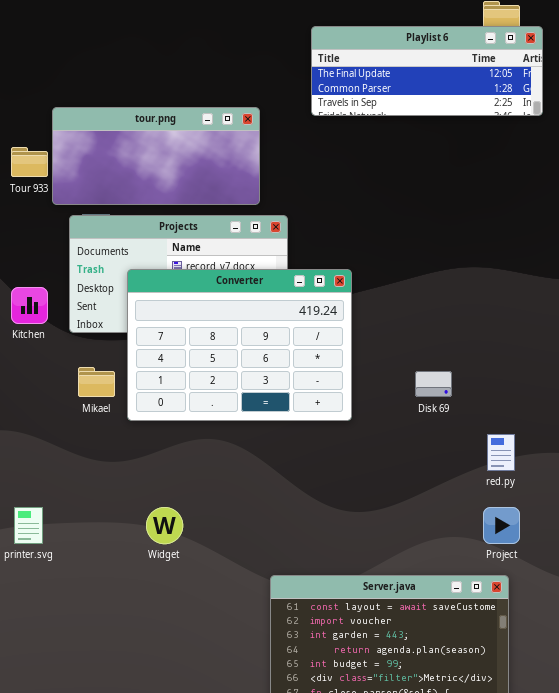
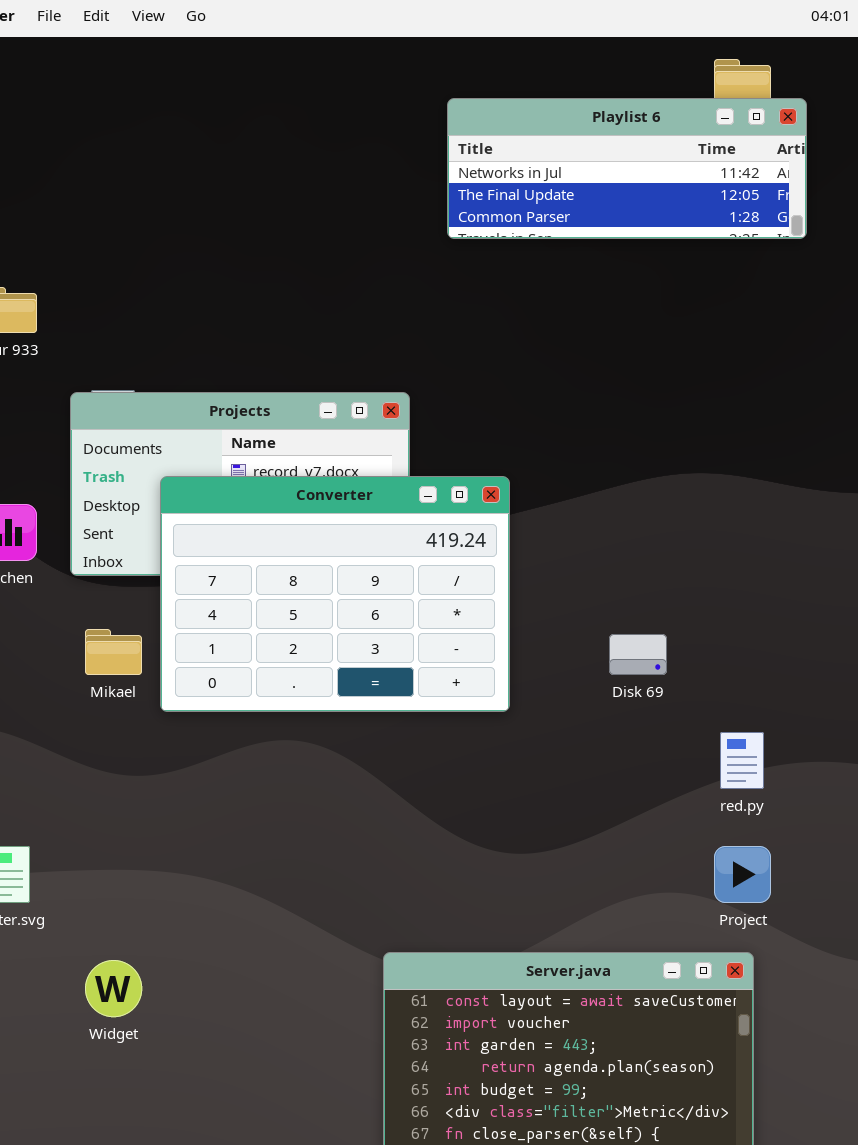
Playlist 6: [311,26,543,116] -> [447,98,807,239], scrolled up 1 row
tour.png: [52,107,260,205] -> none, closed
Widget: [146,507,183,544] -> [85,960,142,1017], moved

